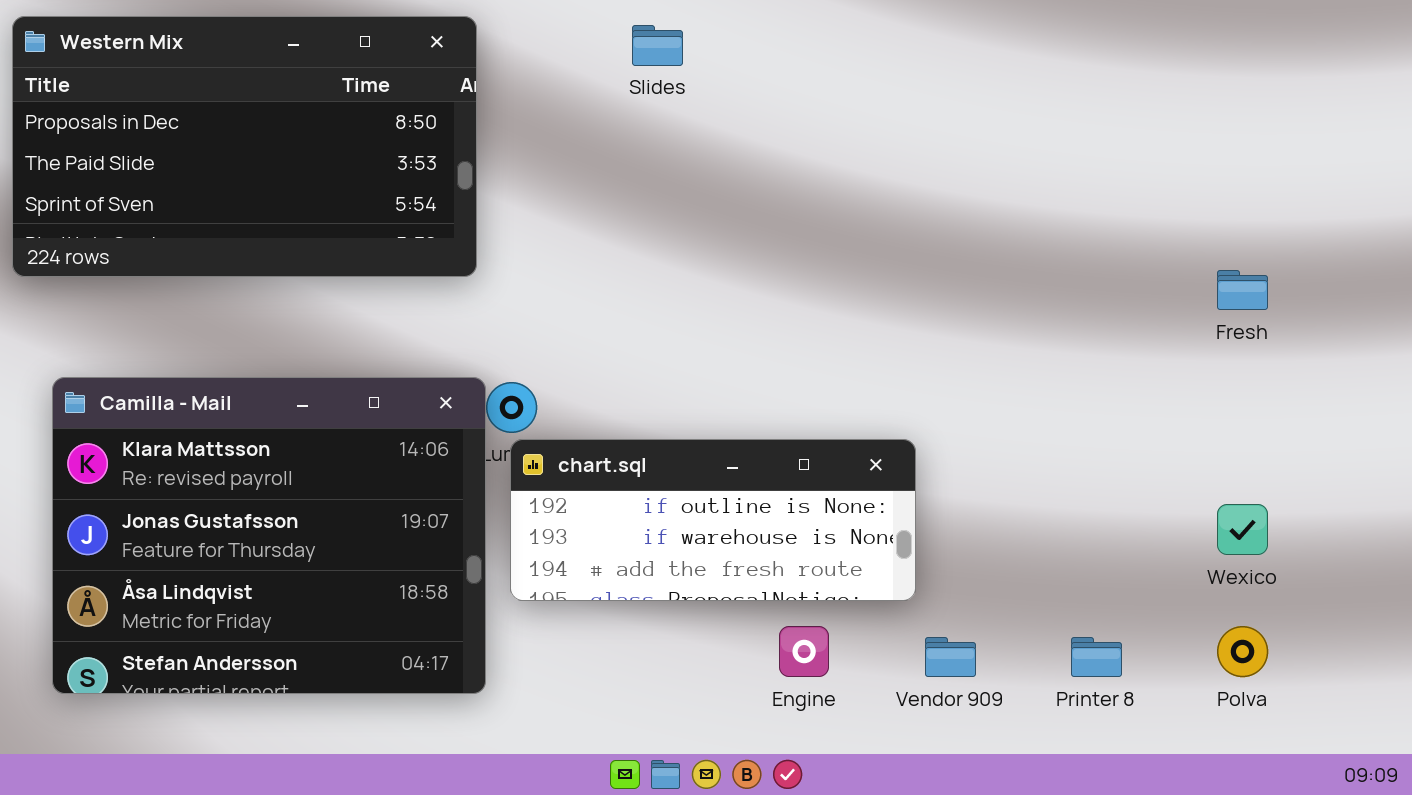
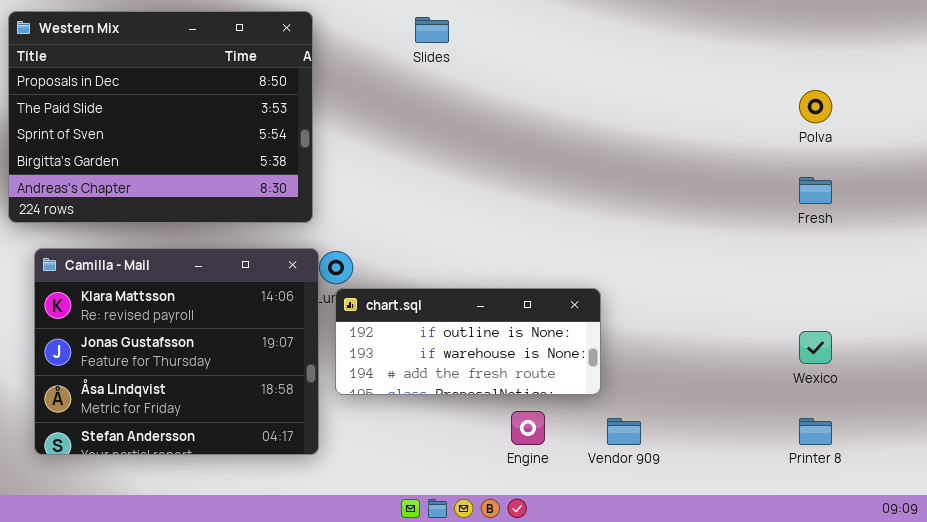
Western Mix: [12,16,477,277] -> [8,11,313,223], resized
Polva: [1217,626,1268,677] -> [799,90,832,123], moved
Printer 8: [1071,637,1122,677] -> [799,418,832,445], moved

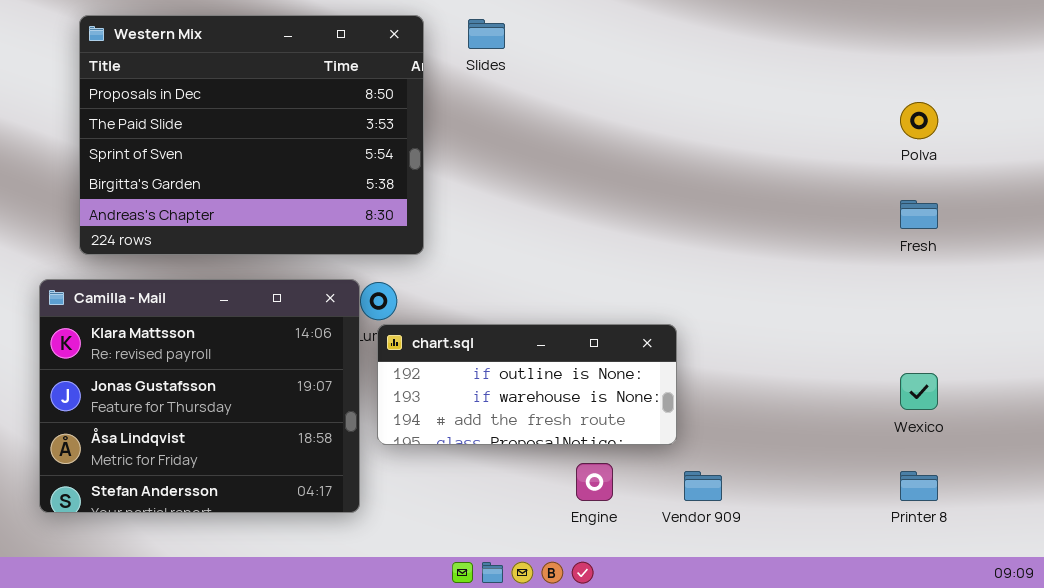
Western Mix: [8,11,313,223] -> [79,15,424,255], moved

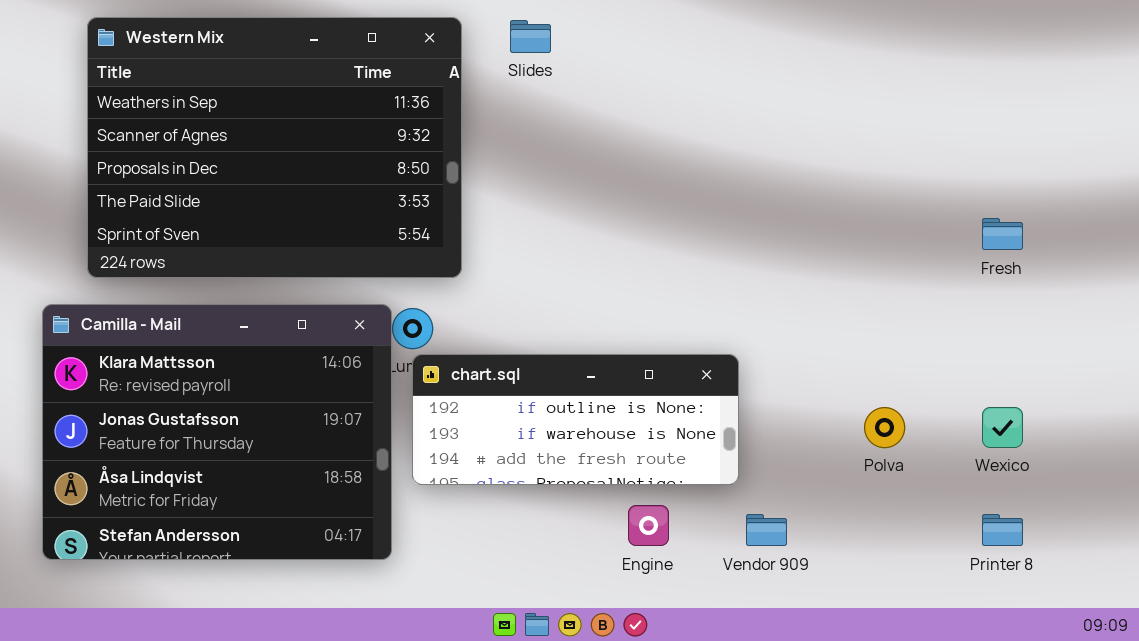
Western Mix: [79,15,424,255] -> [87,17,462,278], scrolled up 2 rows
Polva: [900,102,938,139] -> [864,407,905,448], moved

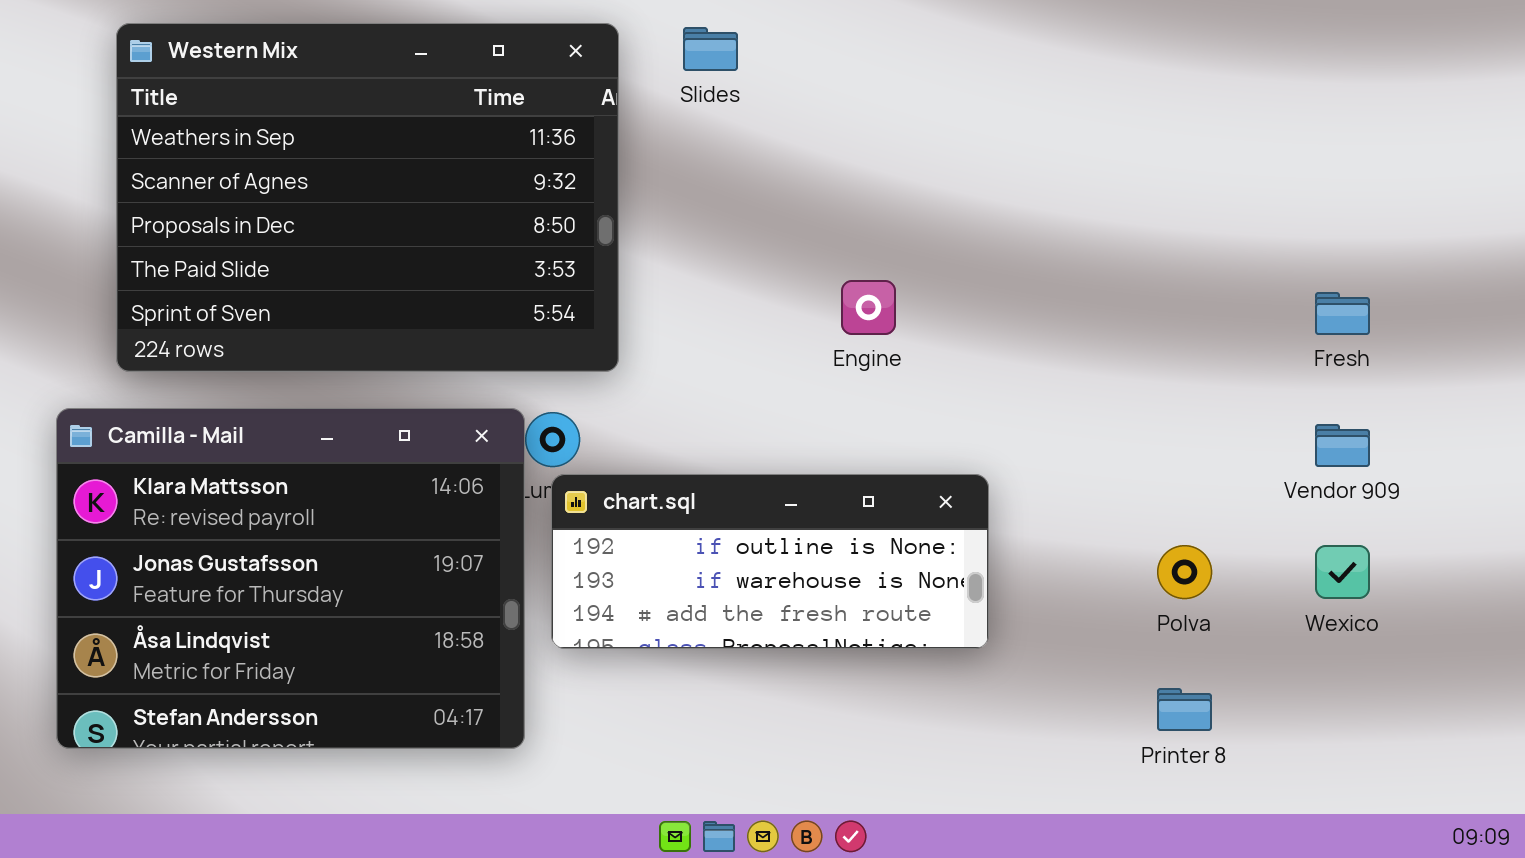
Engine: [628,505,669,546] -> [841,280,896,335], moved
Vendor 909: [746,514,787,546] -> [1315,424,1370,467], moved
Printer 8: [982,514,1023,546] -> [1157,688,1212,731], moved

